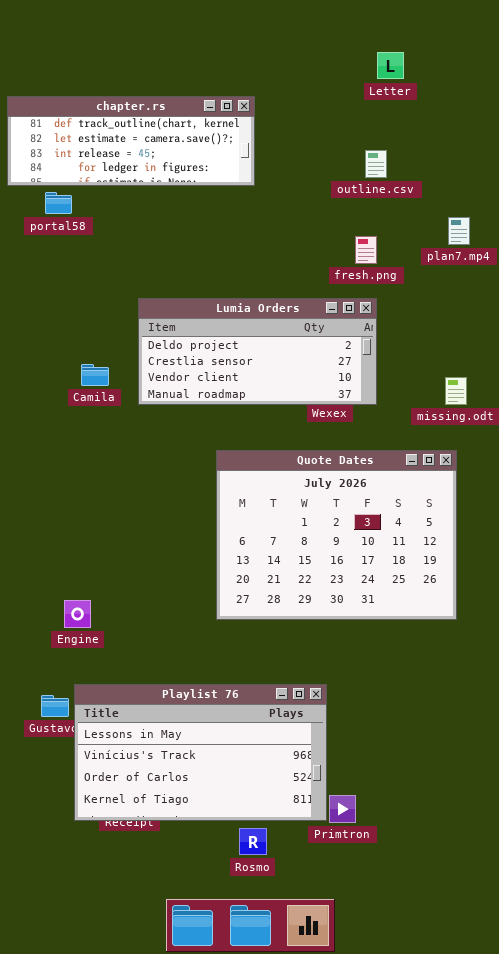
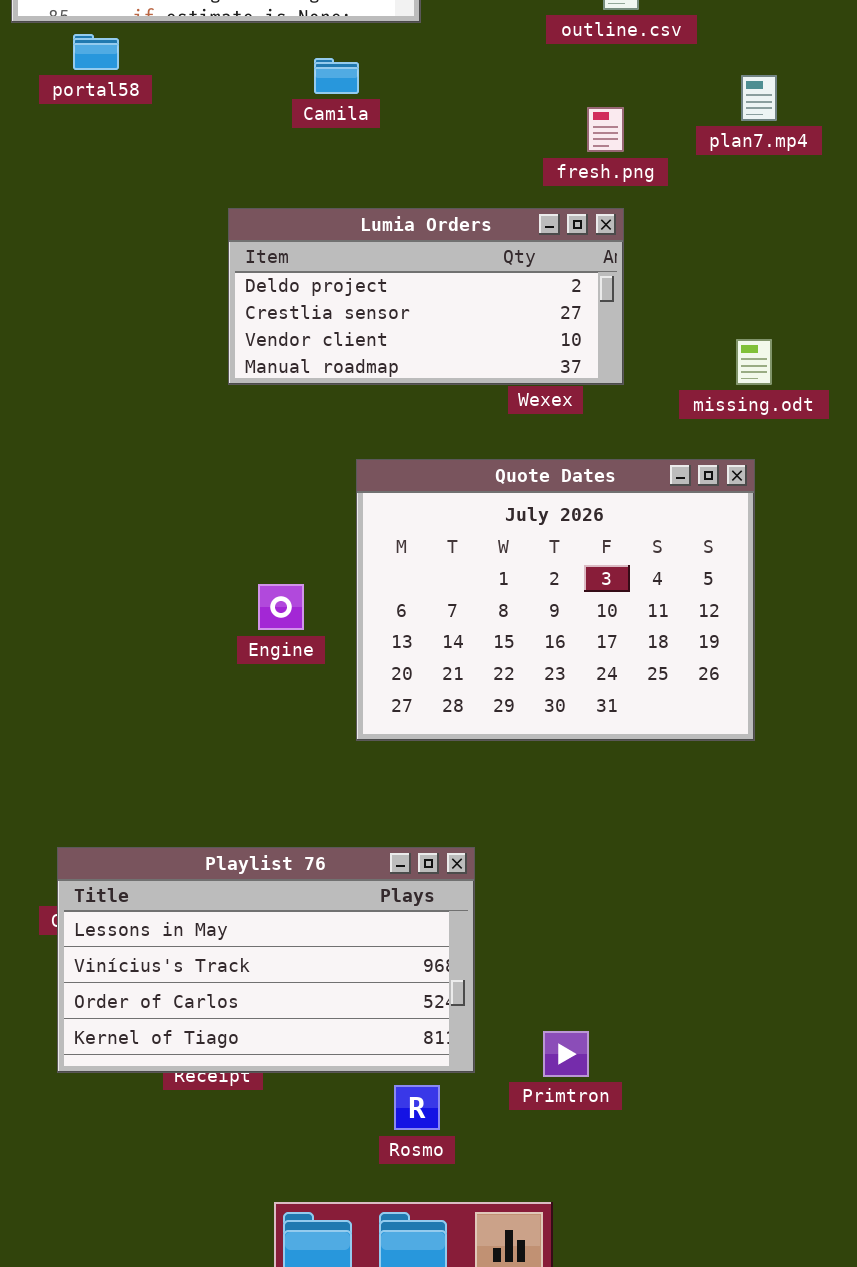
Camila: [81,364,109,386] -> [314,58,359,94], moved
Engine: [64,600,91,628] -> [258,584,304,630], moved
Playlist 76: [74,684,327,821] -> [57,847,475,1073], moved

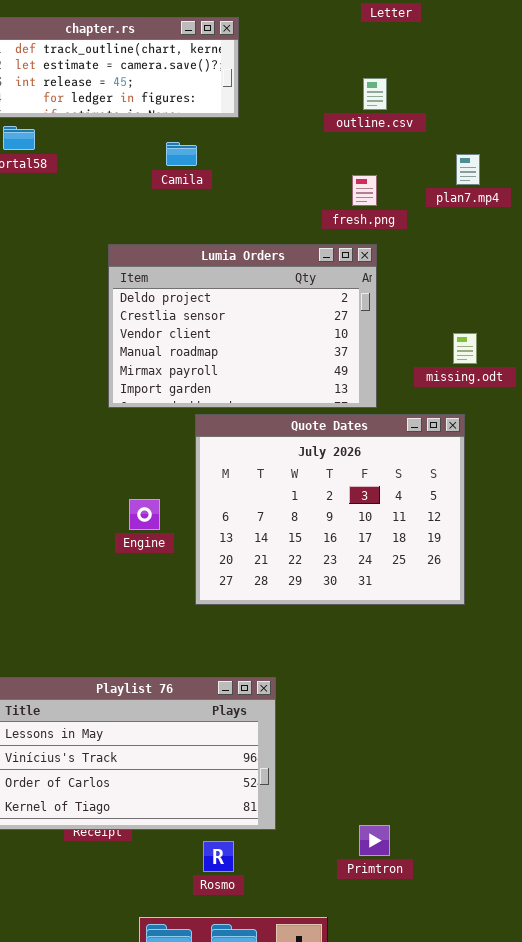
Lumia Orders: [228,208,624,385] -> [108,244,377,408], resized
Primtron: [543,1031,589,1077] -> [359,825,390,856], moved
Rosmo: [394,1085,440,1130] -> [203,841,234,872], moved

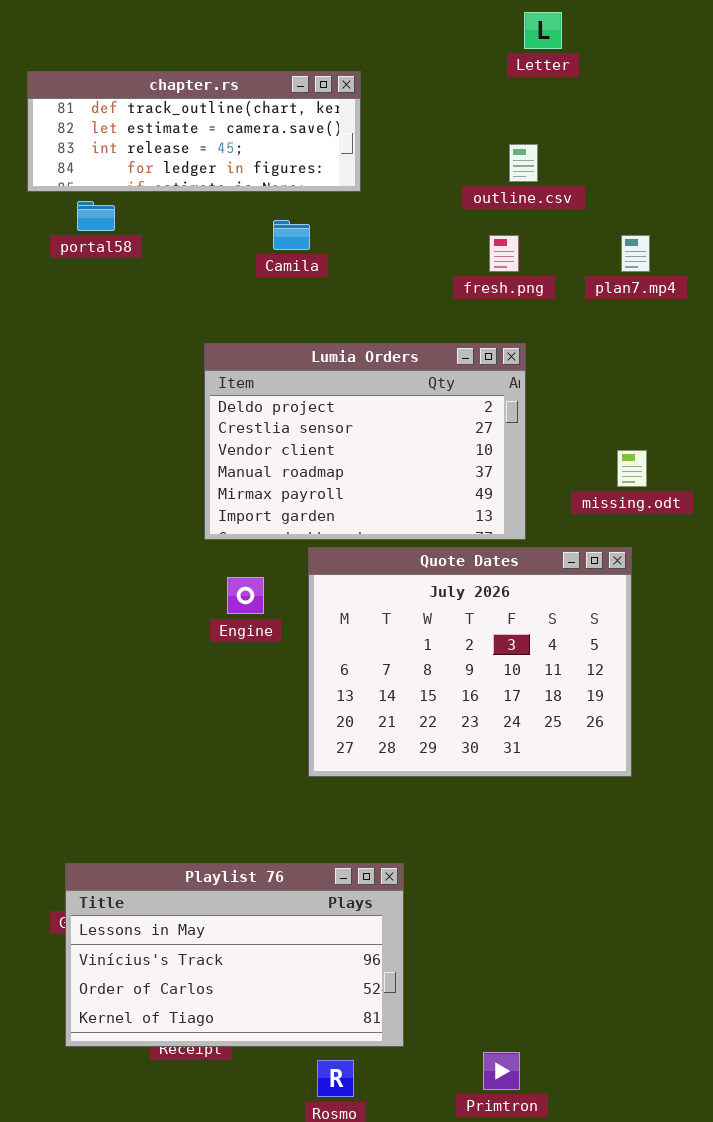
fresh.png: [352,175,377,206] -> [489,235,519,272], moved
Engine: [129,499,160,530] -> [227,577,264,614], moved
Primtron: [359,825,390,856] -> [483,1052,520,1090], moved

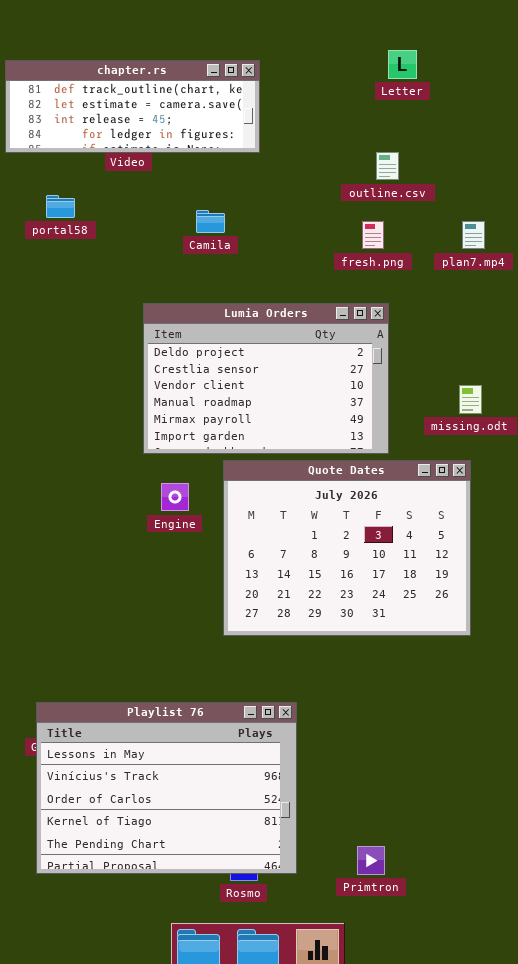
chapter.rs: [27,71,361,192] -> [5,60,260,153], moved
Playlist 76: [65,863,404,1047] -> [36,702,297,874], resized

